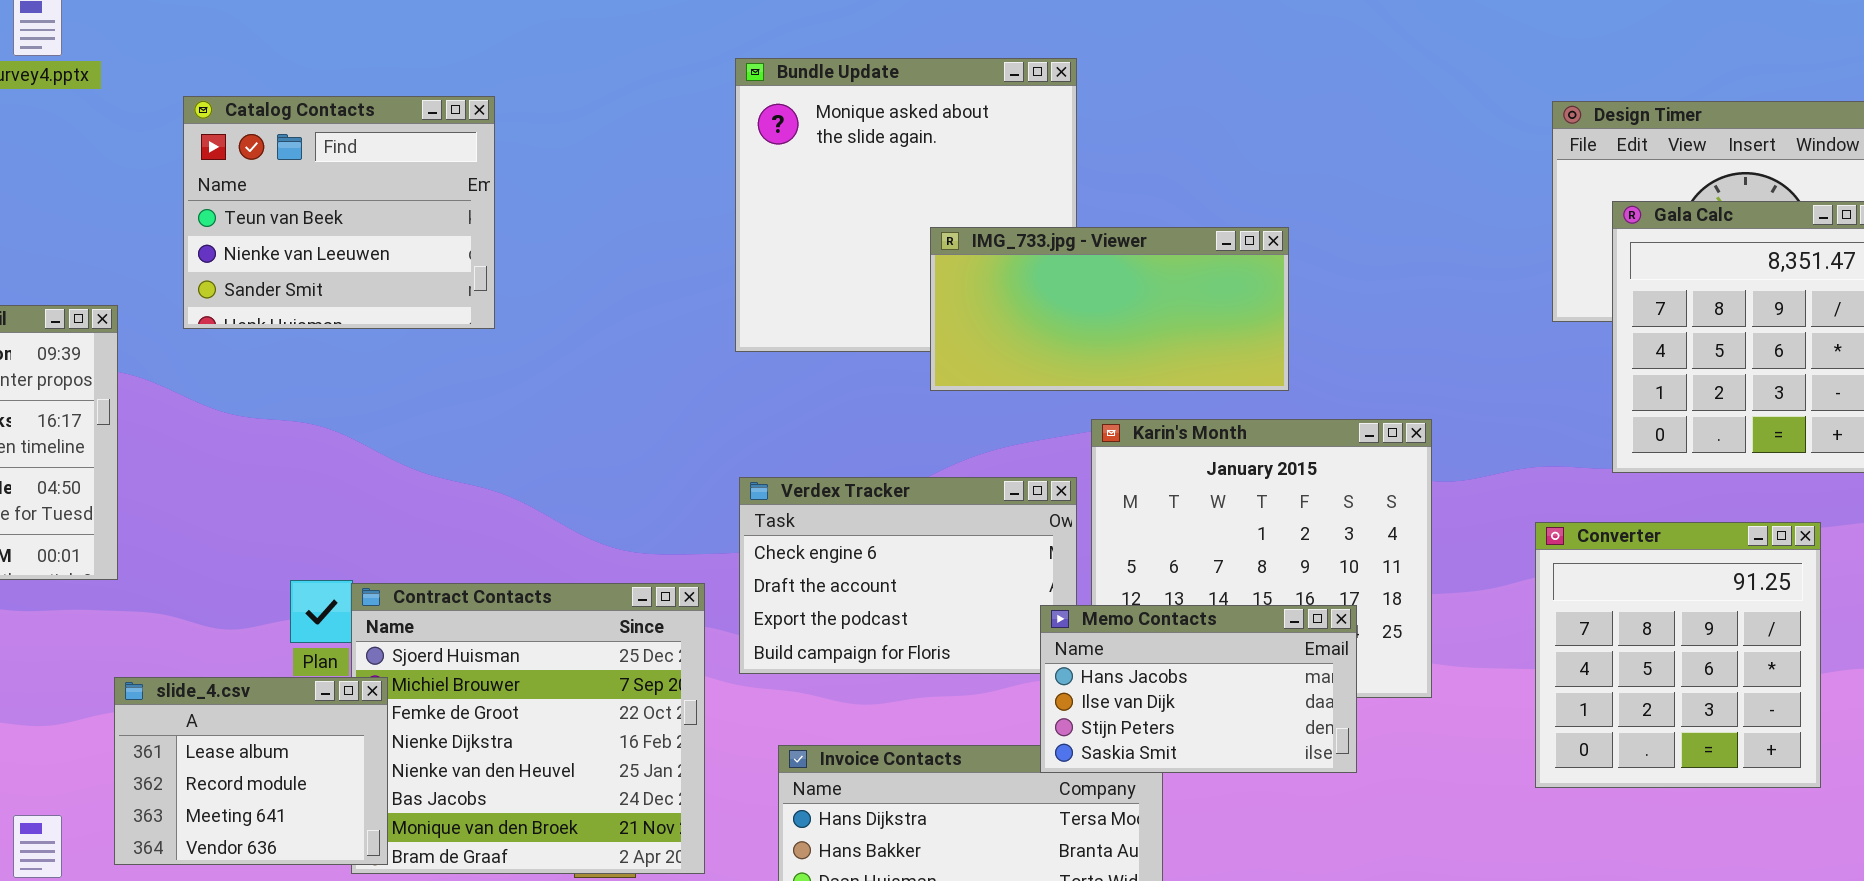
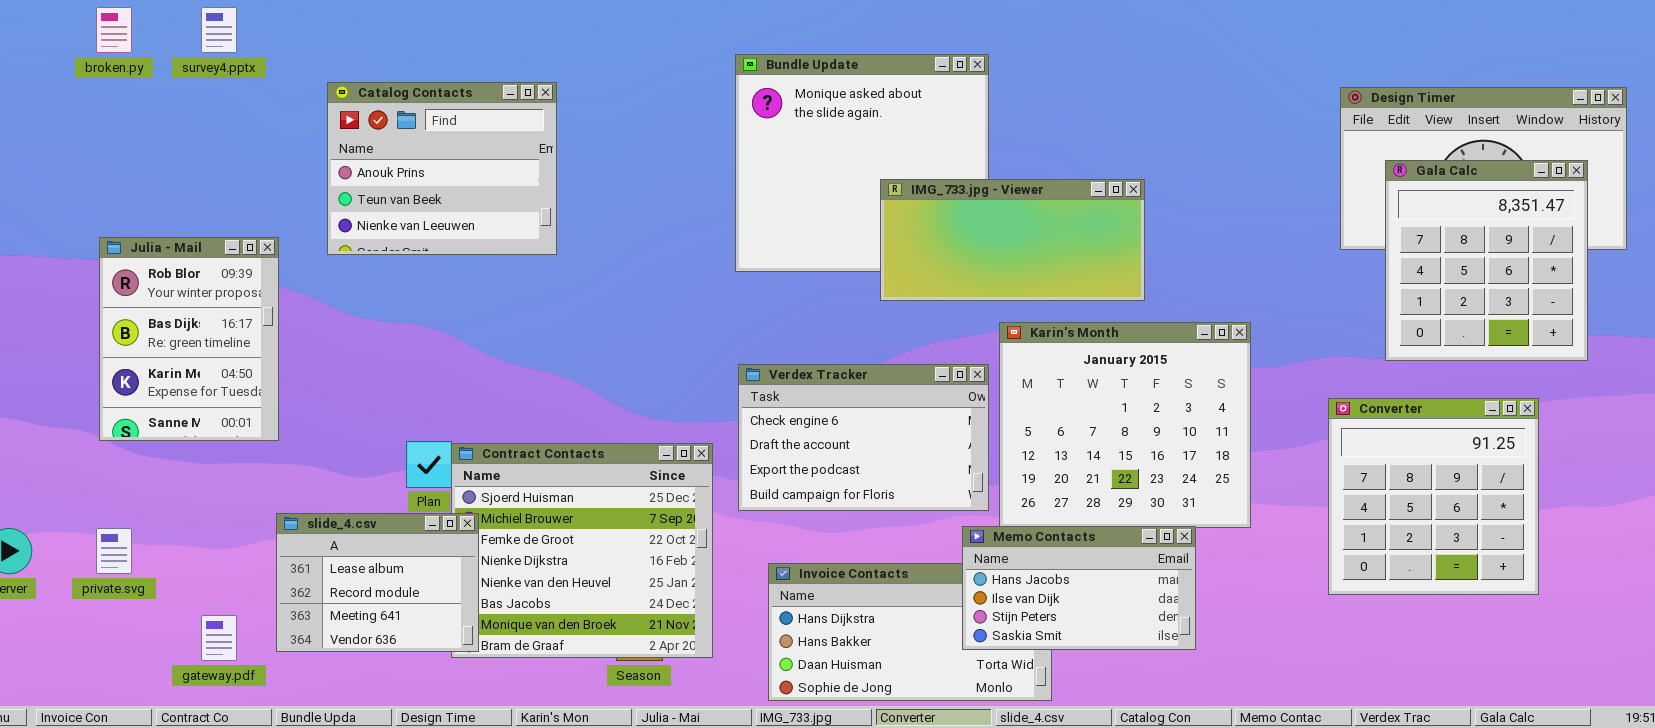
Catalog Contacts: [183,96,495,329] -> [327,82,557,255], scrolled up 1 row
Memo Contacts: [1040,605,1357,773] -> [962,526,1196,650], moved

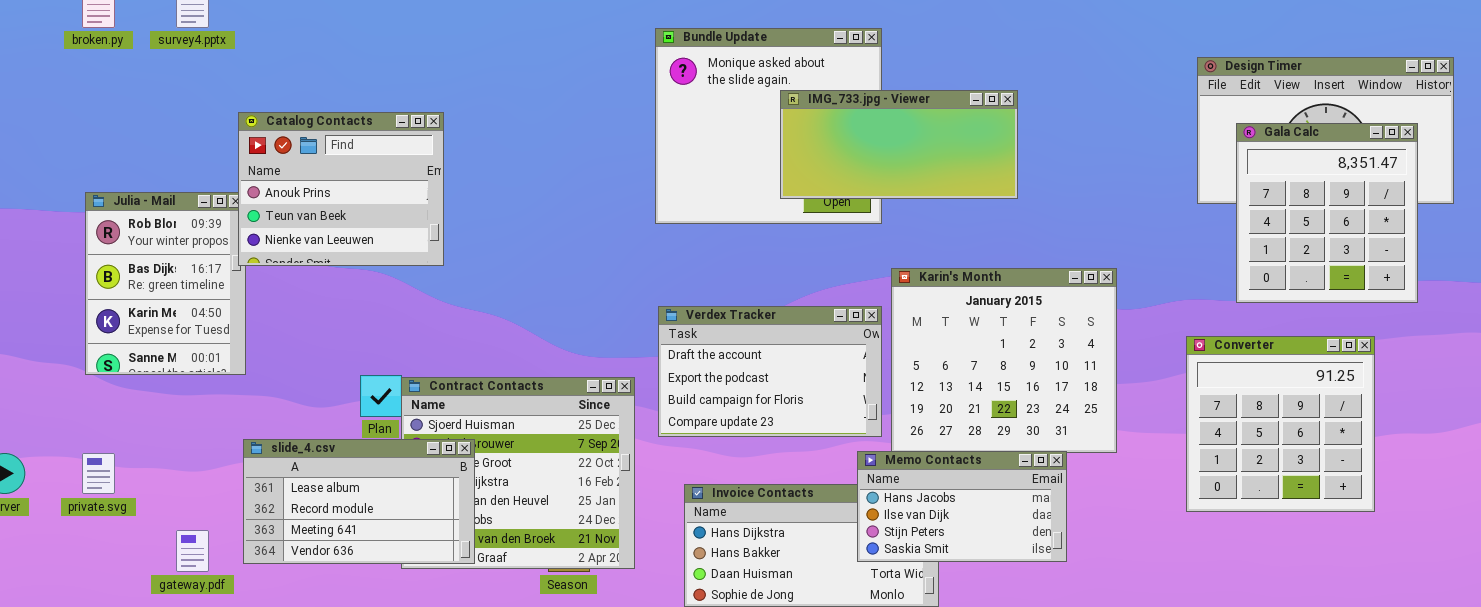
Catalog Contacts: [327,82,557,255] -> [238,112,444,266], moved
IMG_733.jpg - Viewer: [880,179,1145,301] -> [780,90,1018,199], moved
Verdex Tracker: [738,364,989,511] -> [658,306,882,437], scrolled down 1 row
slide_4.csv: [276,513,479,652] -> [243,439,475,564], resized

